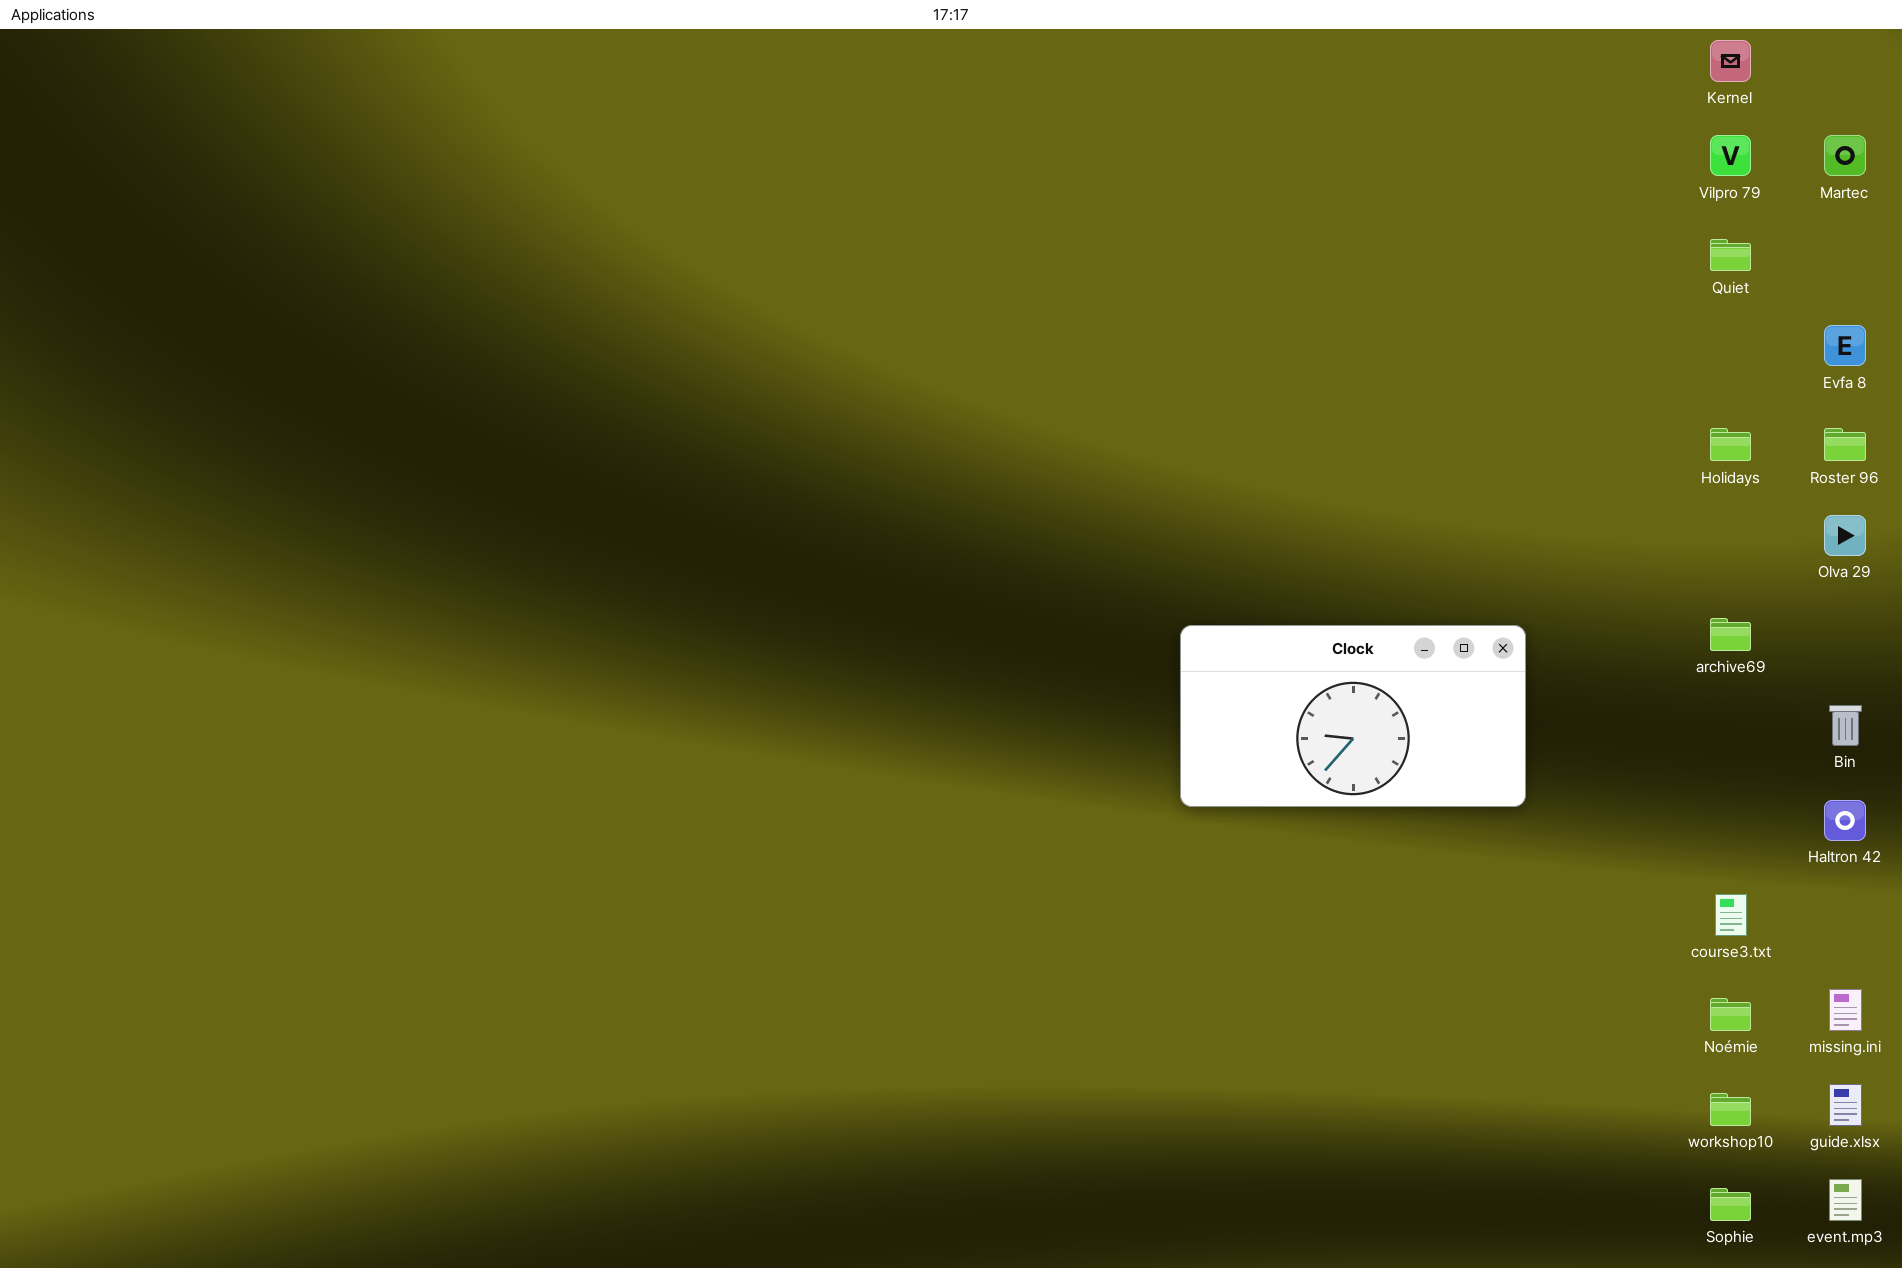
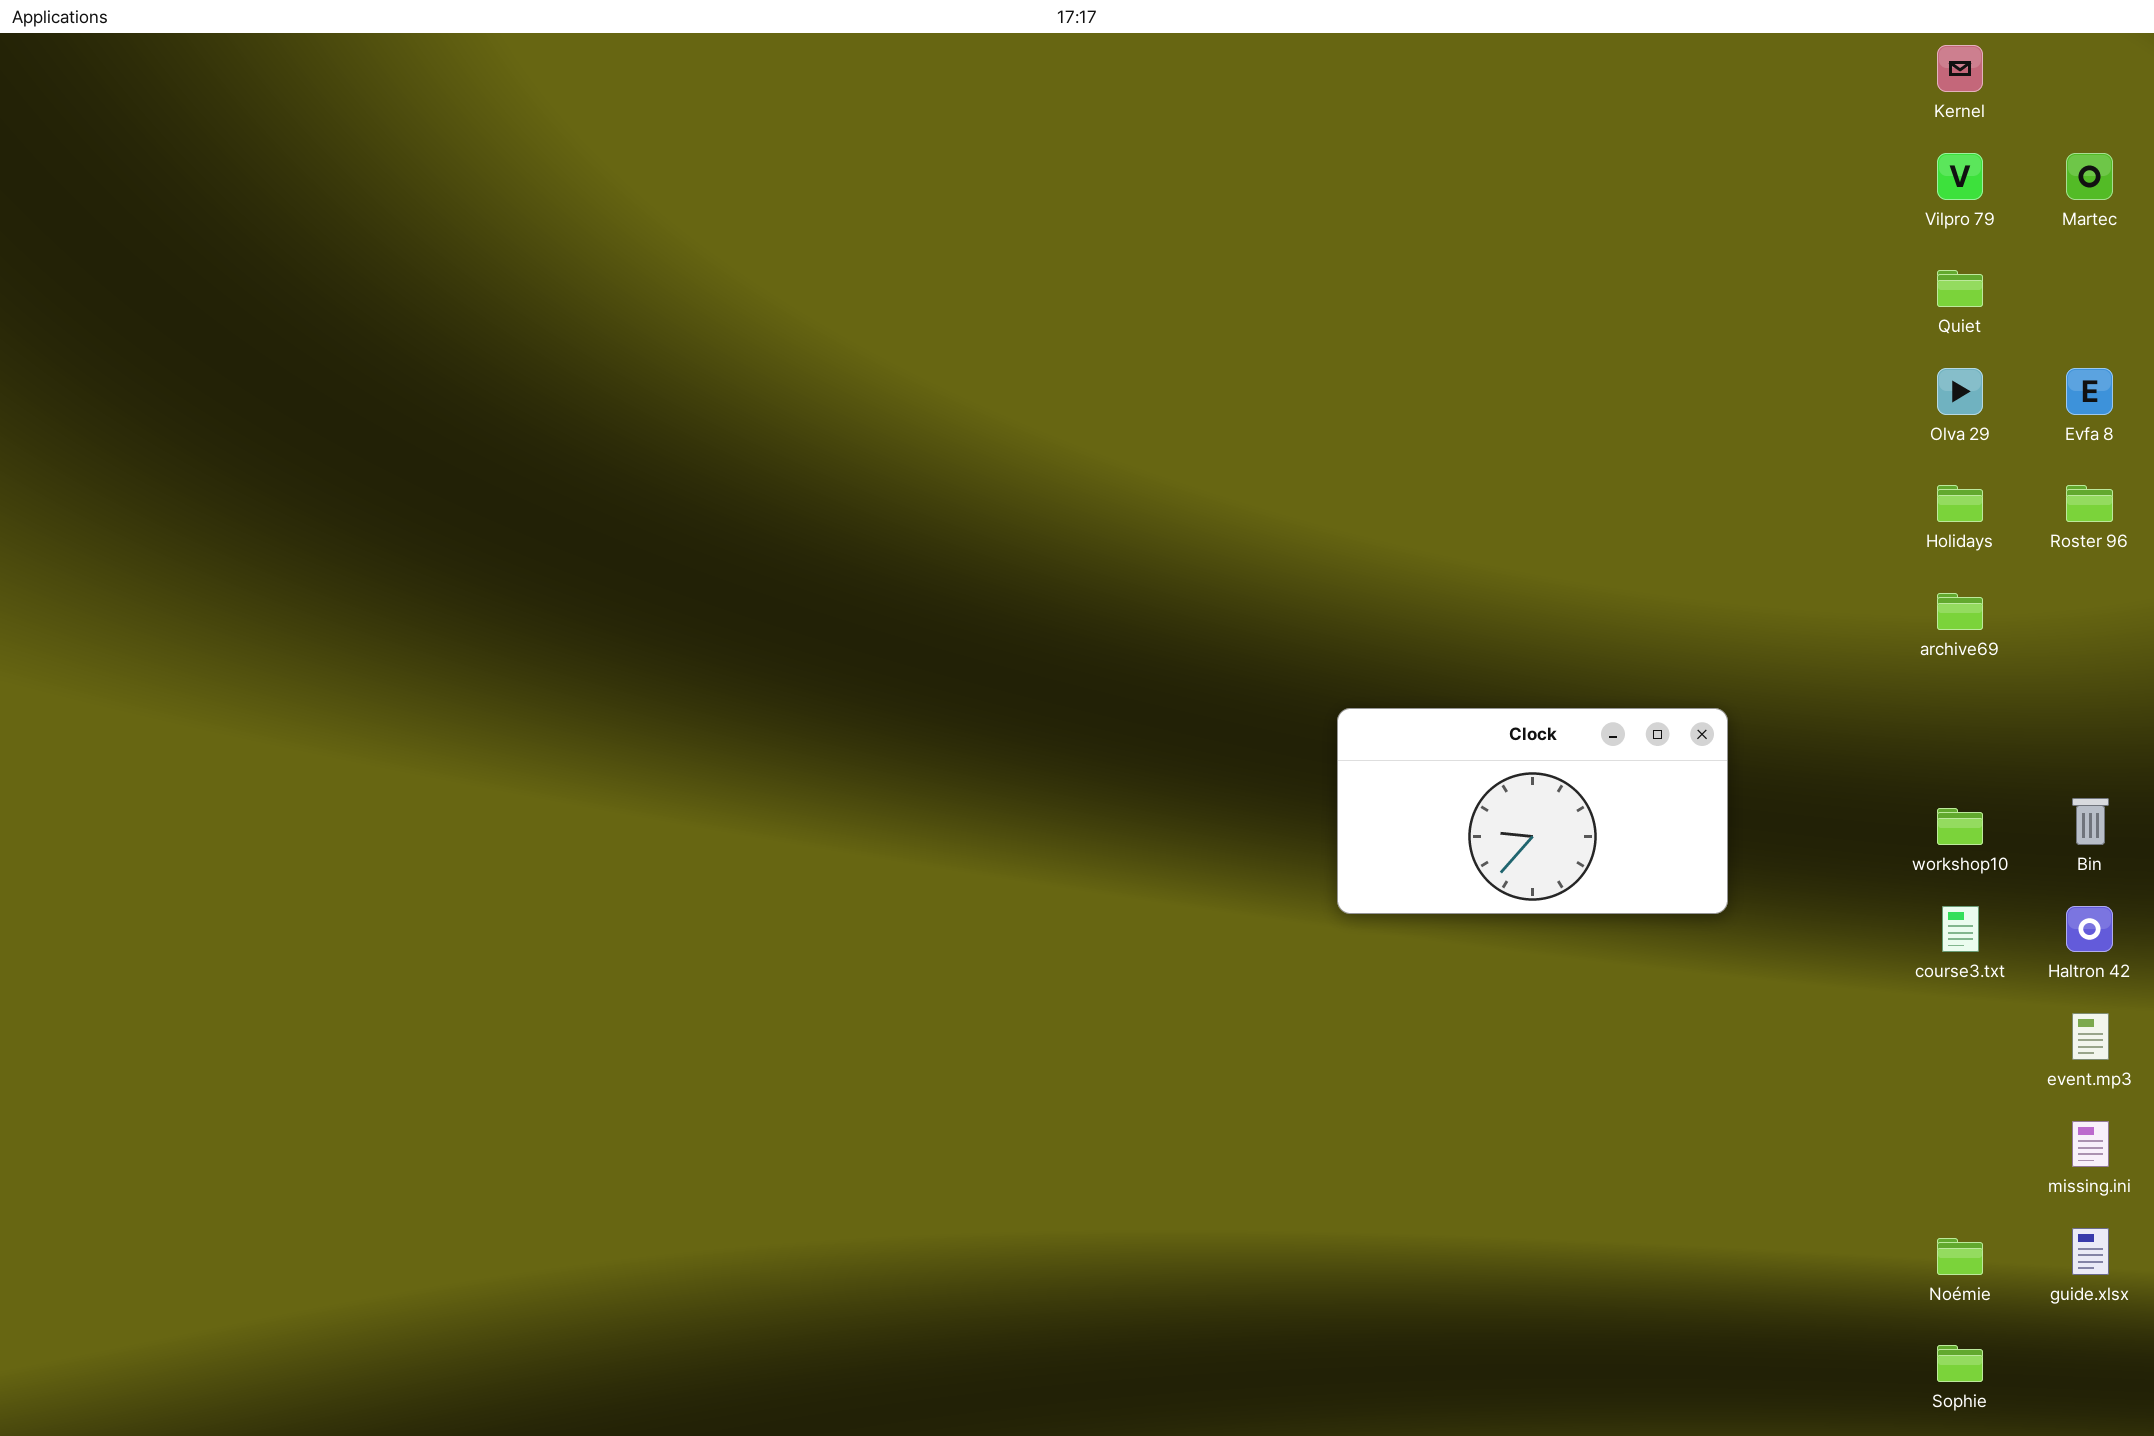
Olva 29: [1824,515,1866,556] -> [1937,368,1983,415], moved
archive69: [1710,618,1751,651] -> [1937,593,1983,630], moved
course3.txt: [1715,894,1747,936] -> [1942,906,1979,952], moved
Noémie: [1710,998,1751,1031] -> [1937,1238,1983,1275], moved
workshop10: [1710,1093,1751,1126] -> [1937,808,1983,845], moved
event.mp3: [1829,1179,1862,1221] -> [2072,1013,2109,1060], moved

